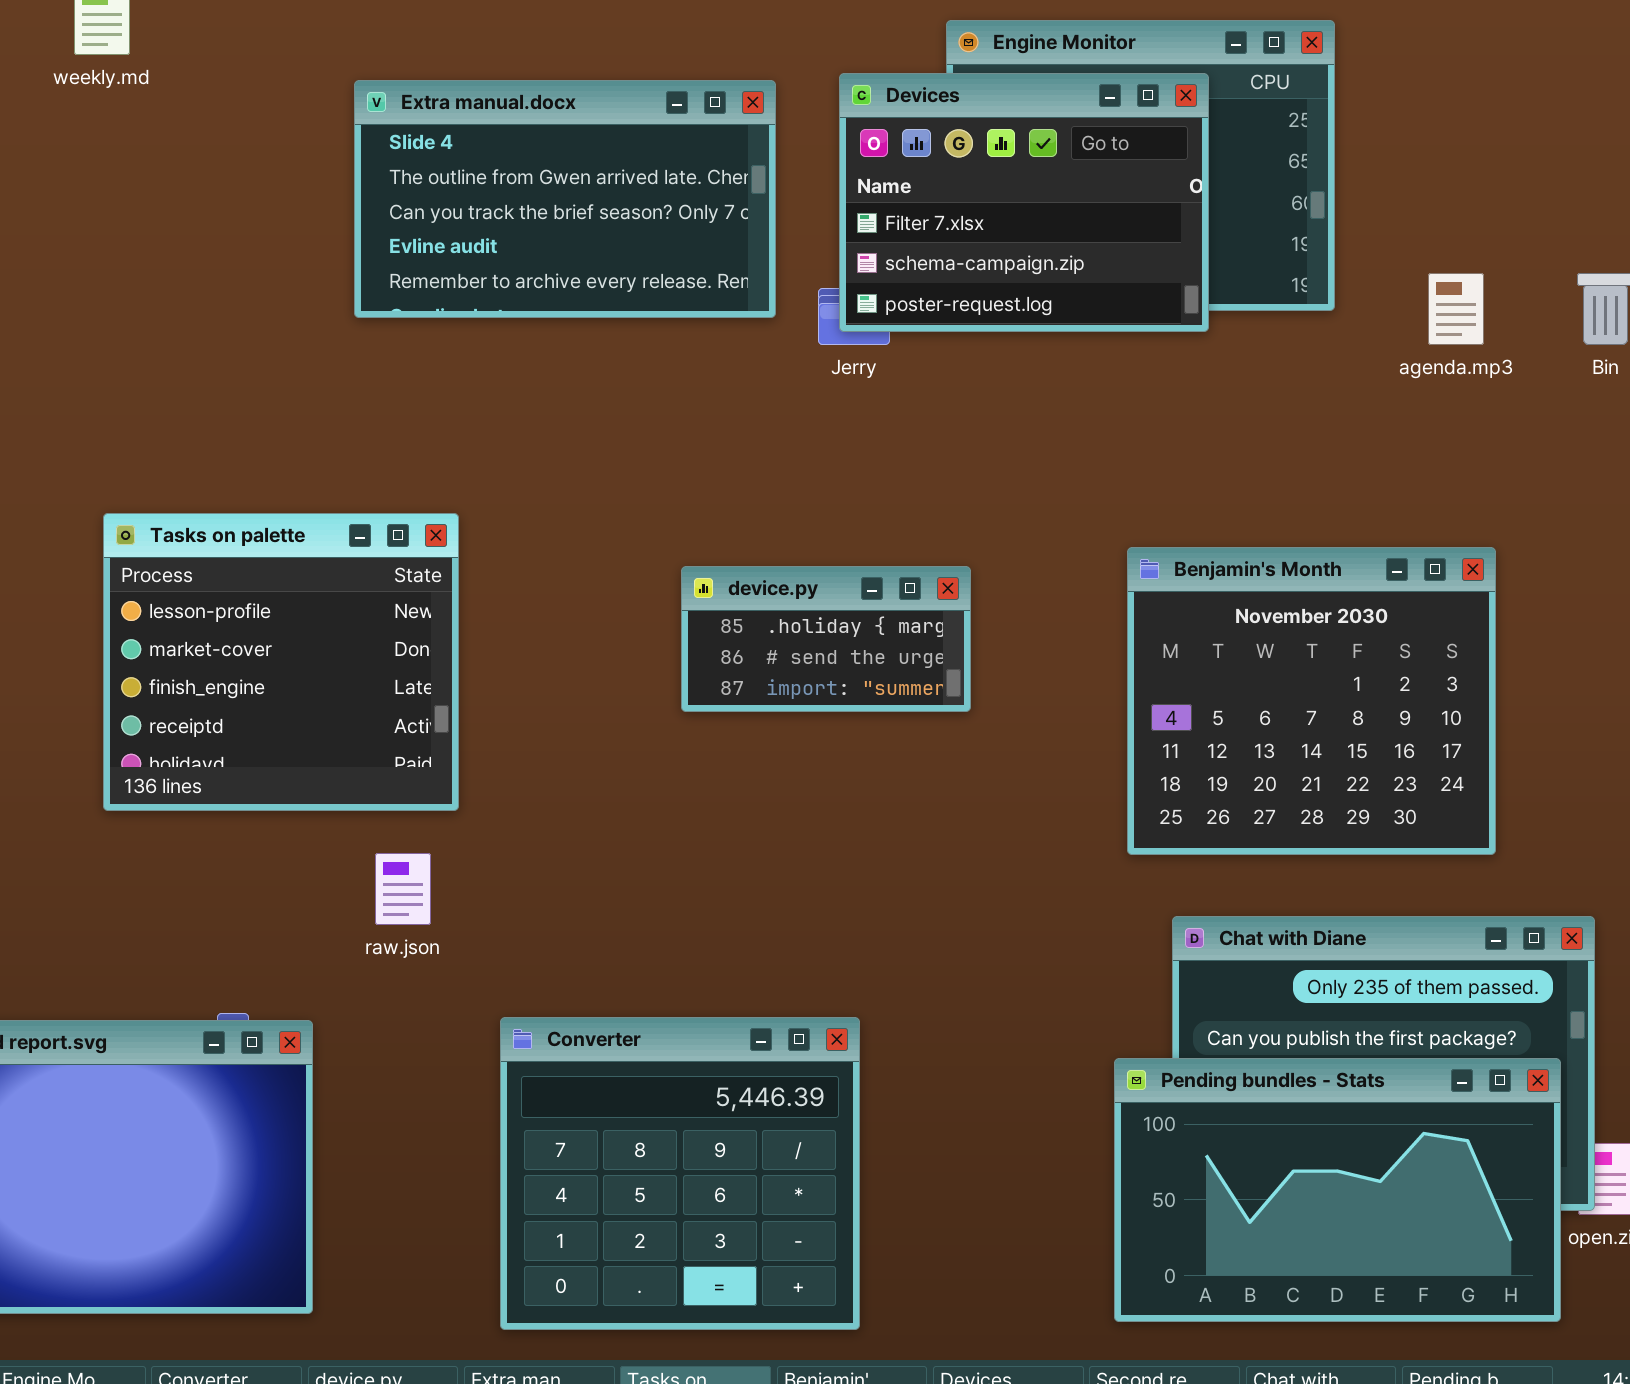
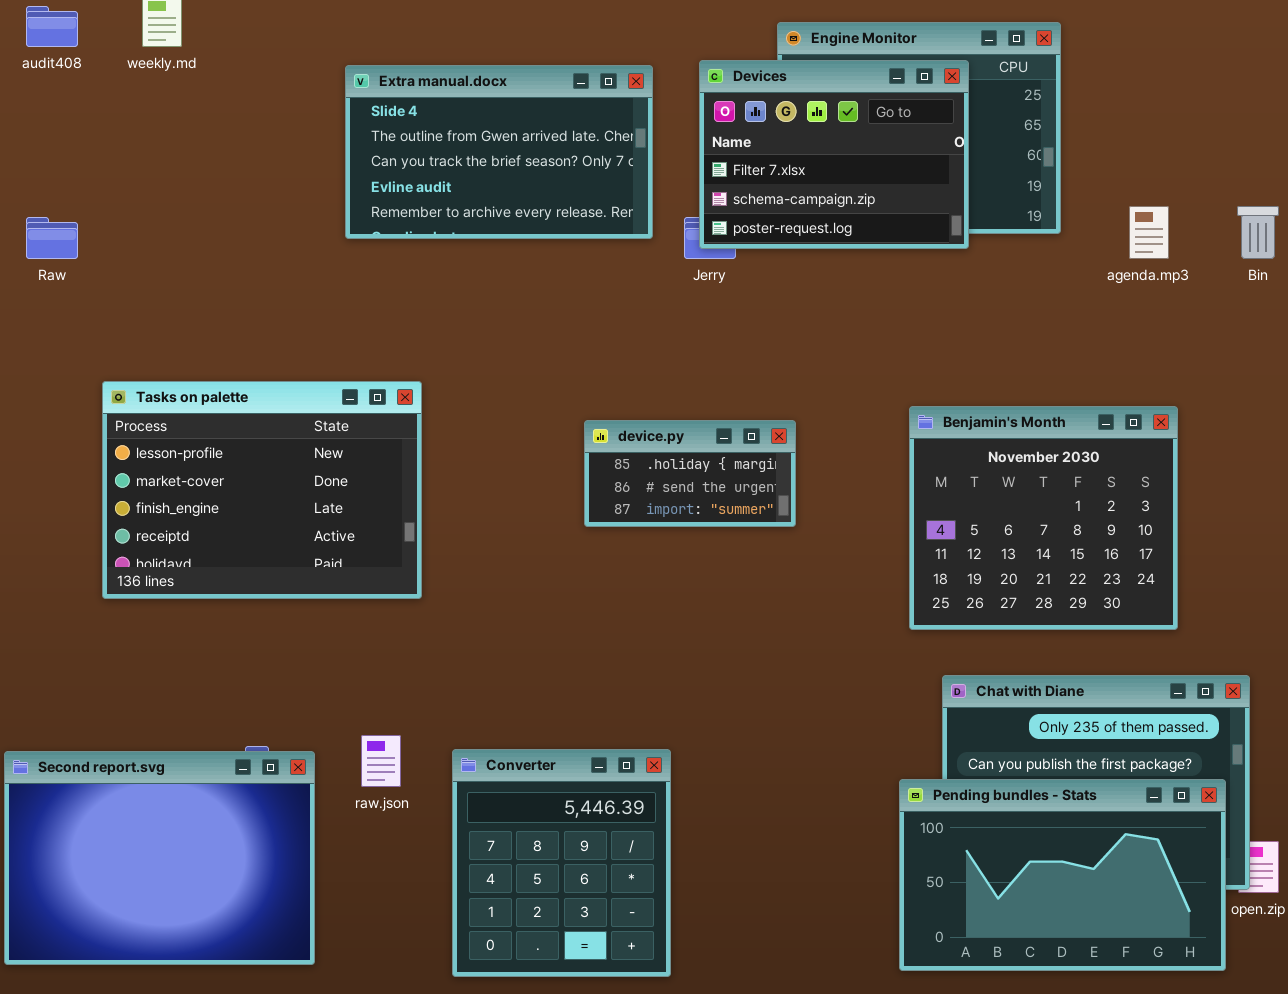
Tasks on palette: [103,513,459,811] -> [102,381,422,599], resized
raw.json: [375,853,431,925] -> [361,735,401,787], moved
Converter: [500,1017,860,1330] -> [452,749,671,977], resized

